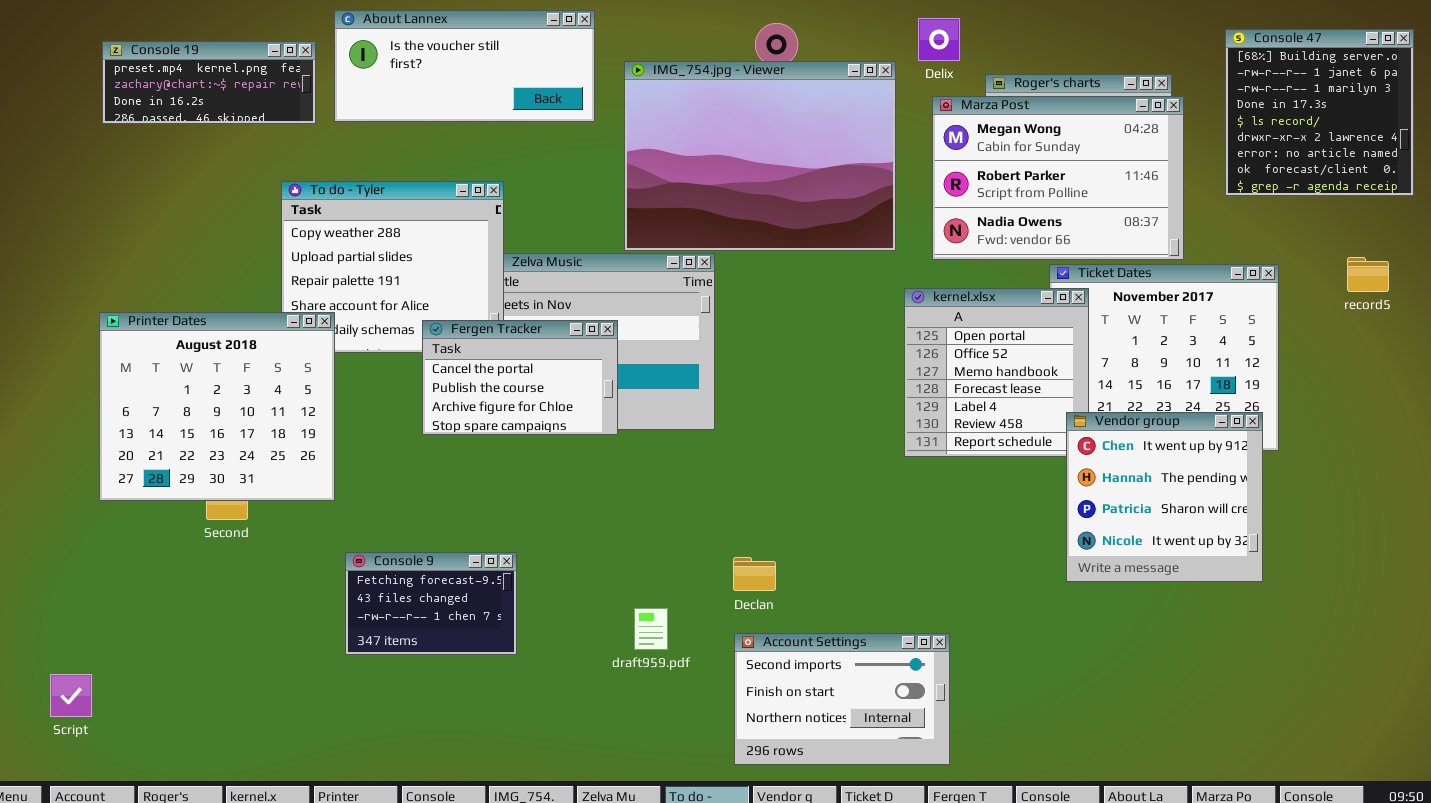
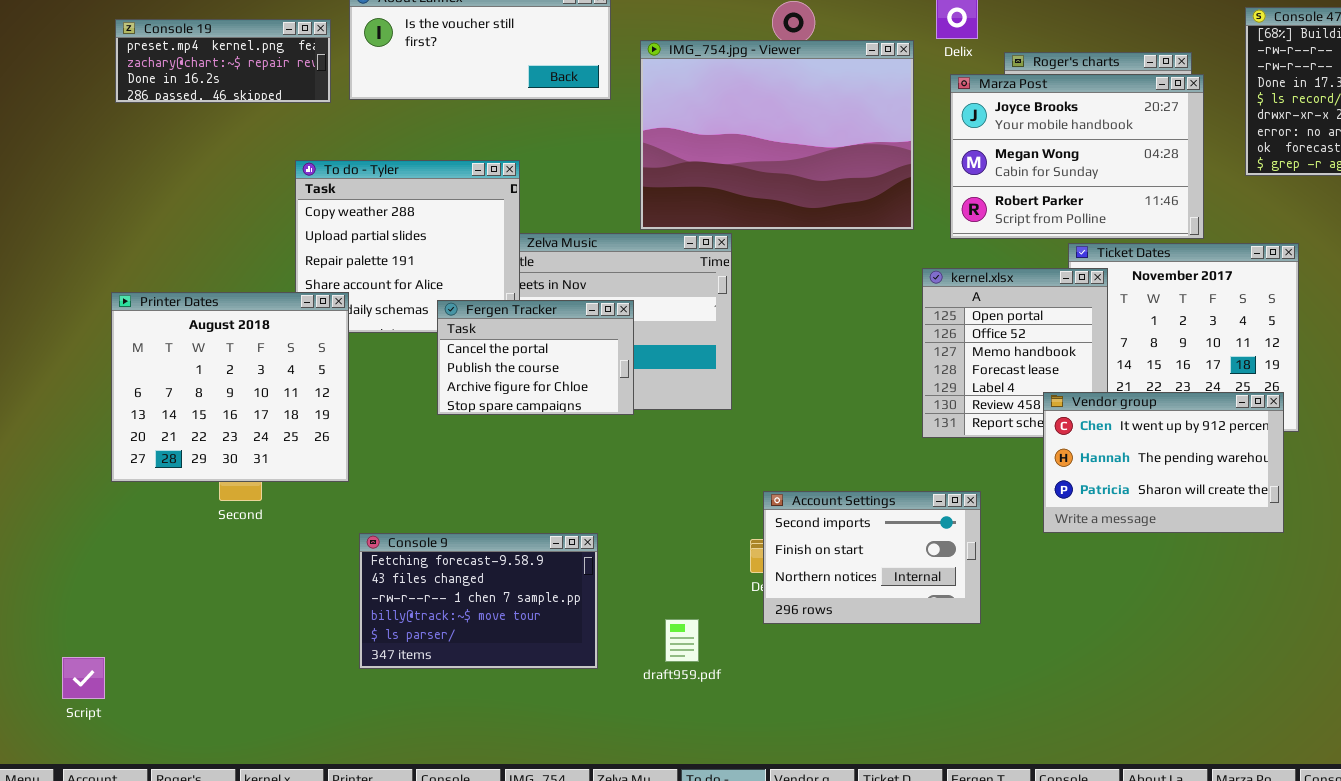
Marza Post: [932,96,1184,260] -> [950,74,1204,239], scrolled up 1 row
Vendor group: [1066,412,1263,582] -> [1043,392,1284,533], resized
Console 9: [345,552,517,655] -> [359,533,598,669], resized
draft959.pdf: [634,608,668,650] -> [665,619,699,662], moved
Account Settings: [734,633,950,765] -> [763,491,981,624], moved

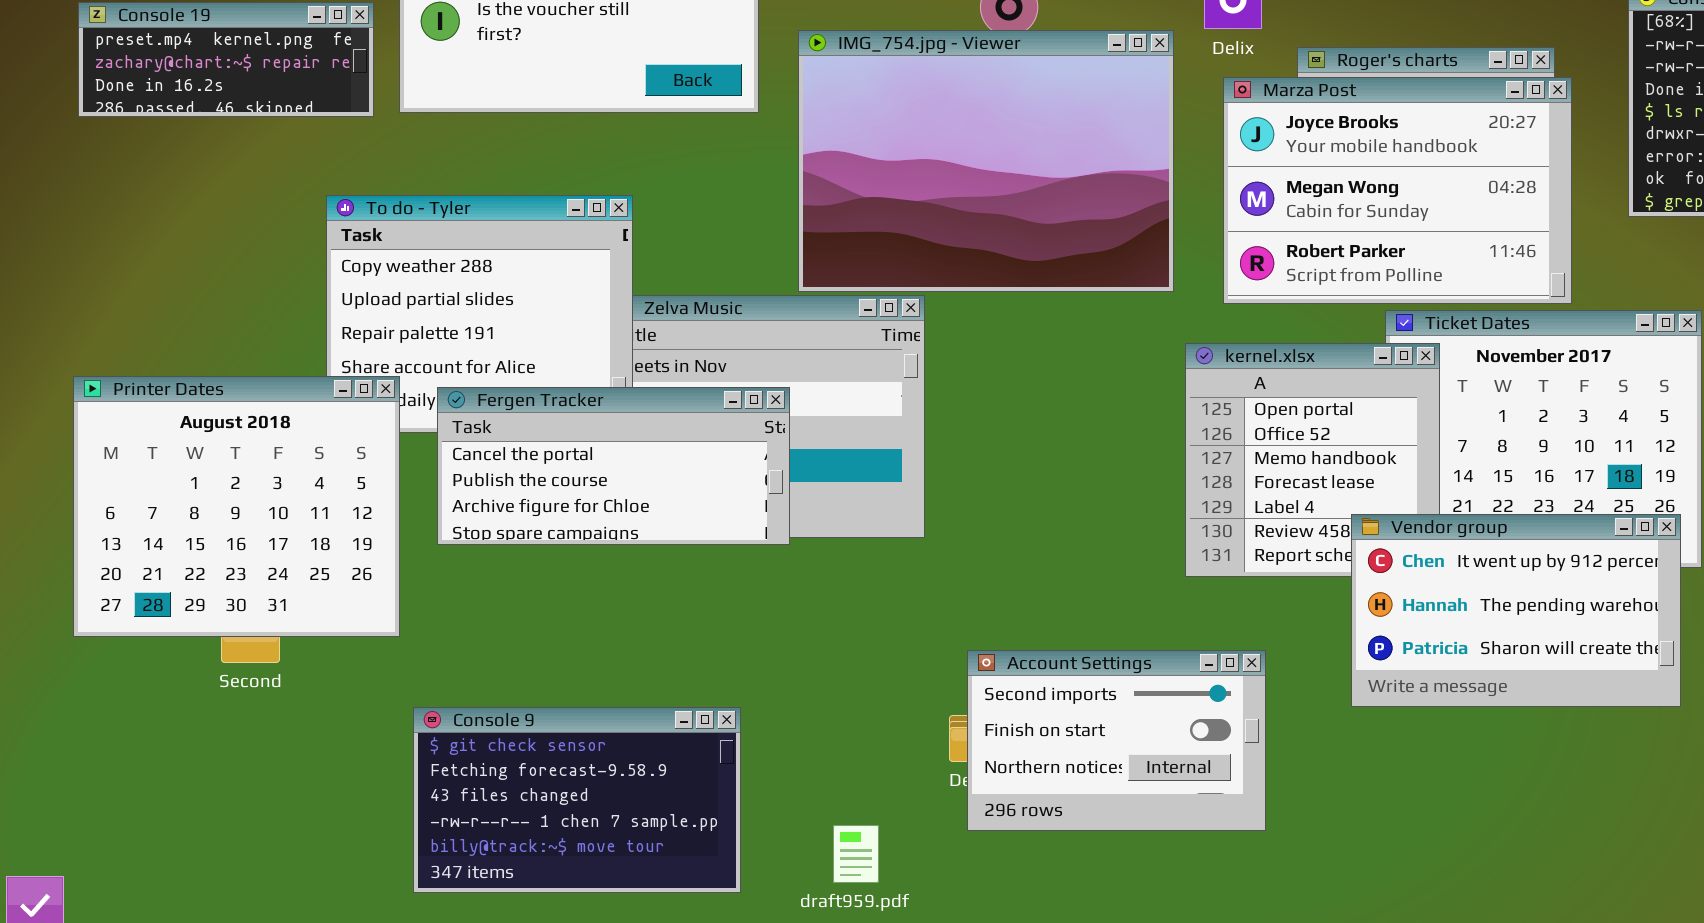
Fergen Tracker: [437,300,634,415] -> [437,387,790,545], resized
Console 9: [359,533,598,669] -> [413,707,741,893], scrolled up 1 row

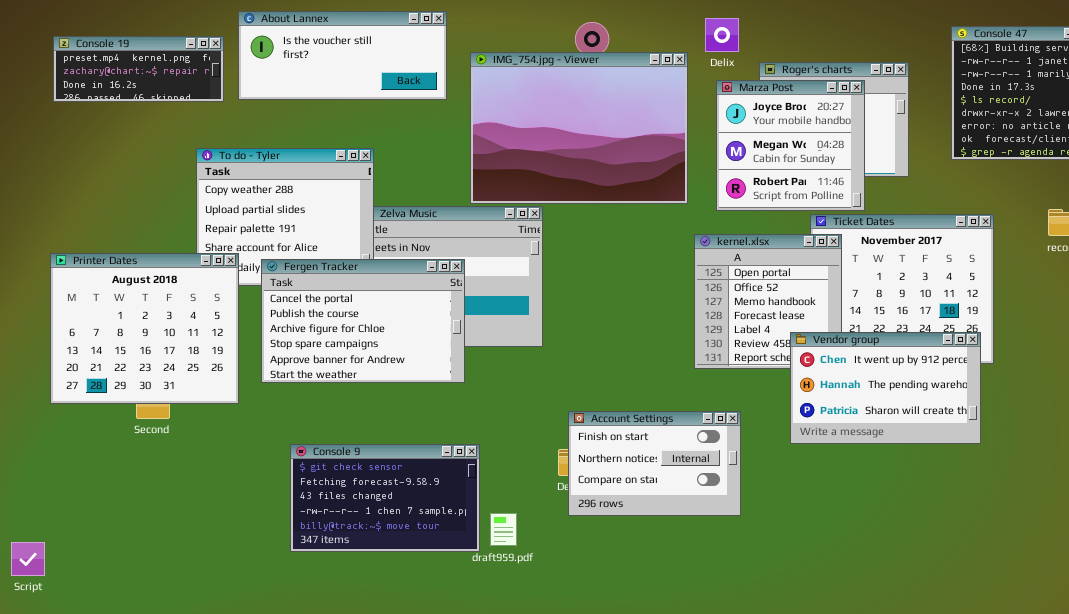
Marza Post: [1223,77,1572,304] -> [716,80,865,211], resized
Fergen Tracker: [437,387,790,545] -> [261,259,465,383], resized
Account Settings: [967,650,1266,831] -> [568,411,741,516], scrolled down 1 row
Console 9: [413,707,741,893] -> [290,444,480,552], moved

